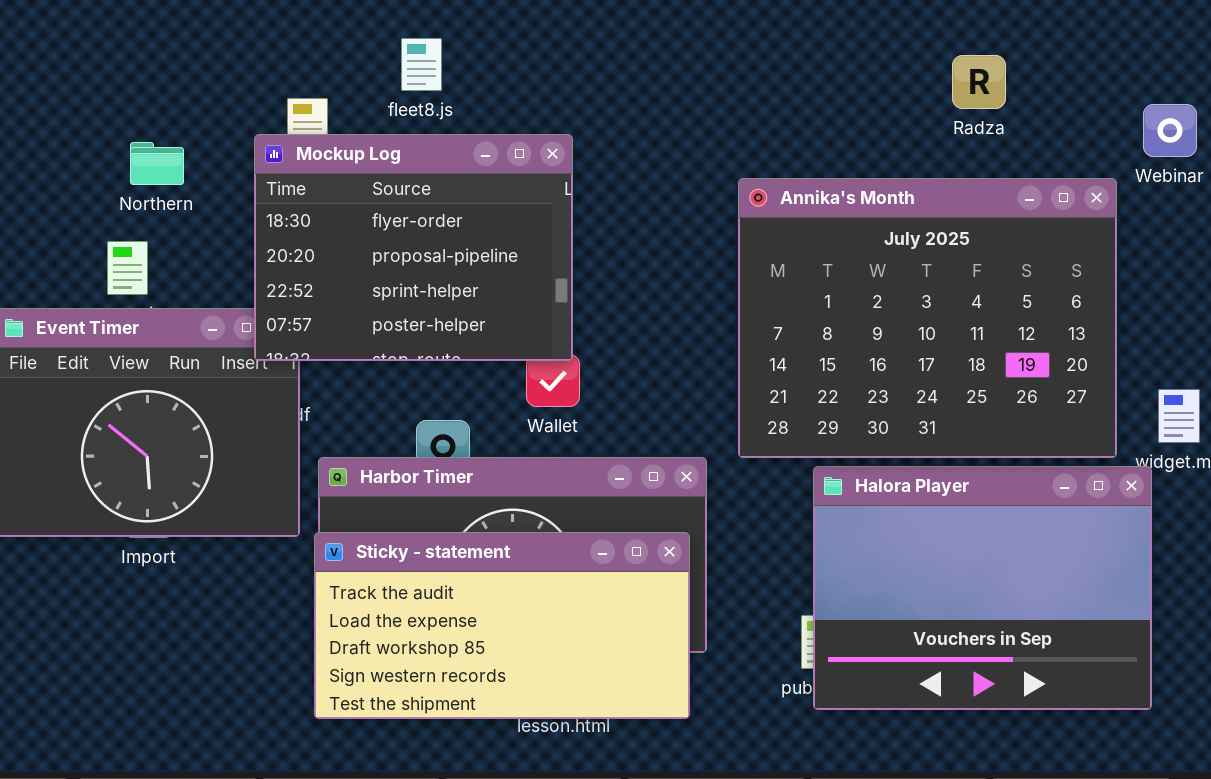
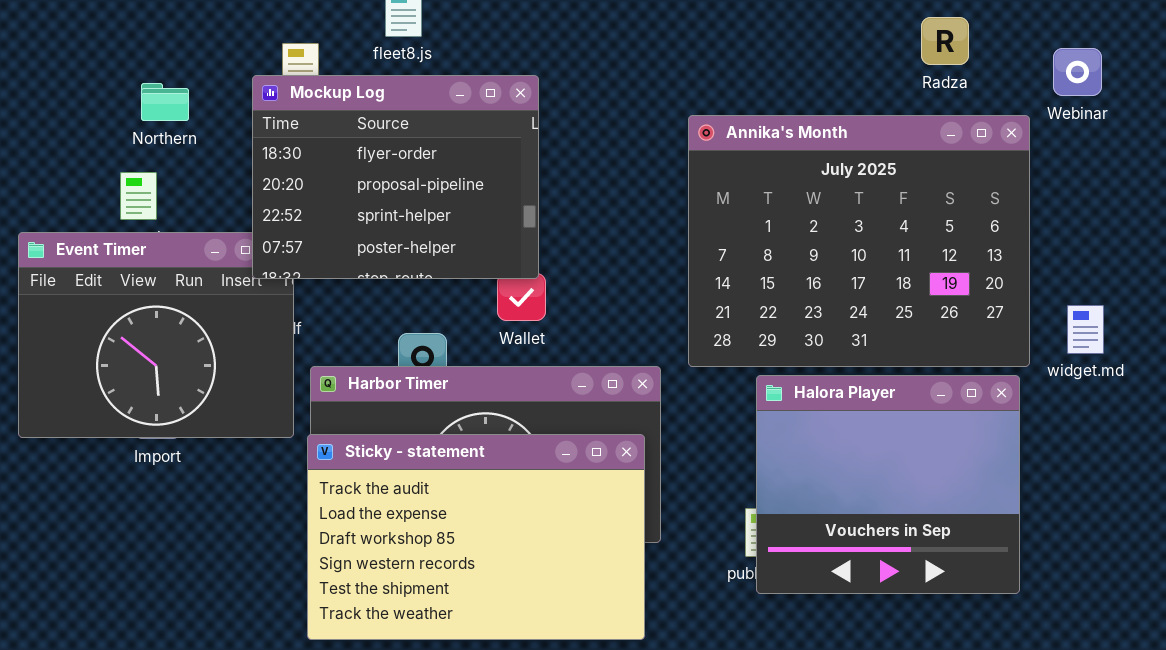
Radza: [952,55,1006,109] -> [921,17,969,65], moved
Halora Player: [813,466,1152,710] -> [756,375,1020,594], resized
Sticky - statement: [314,532,690,719] -> [307,434,645,640], resized

